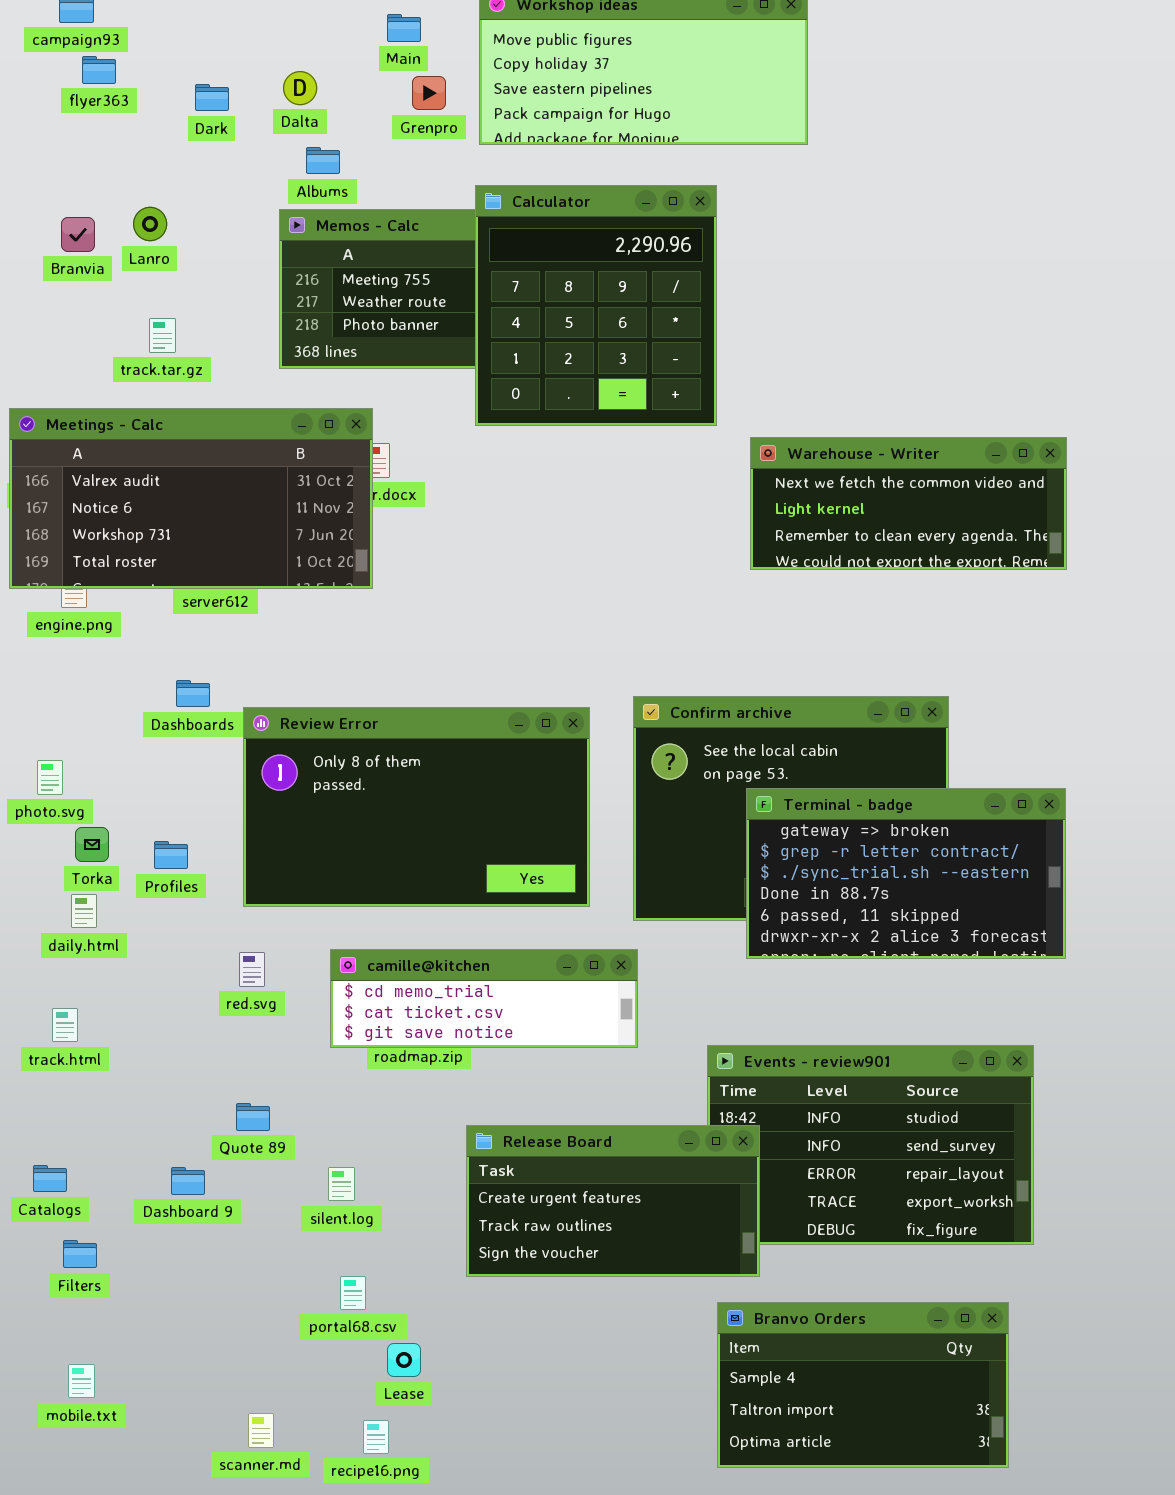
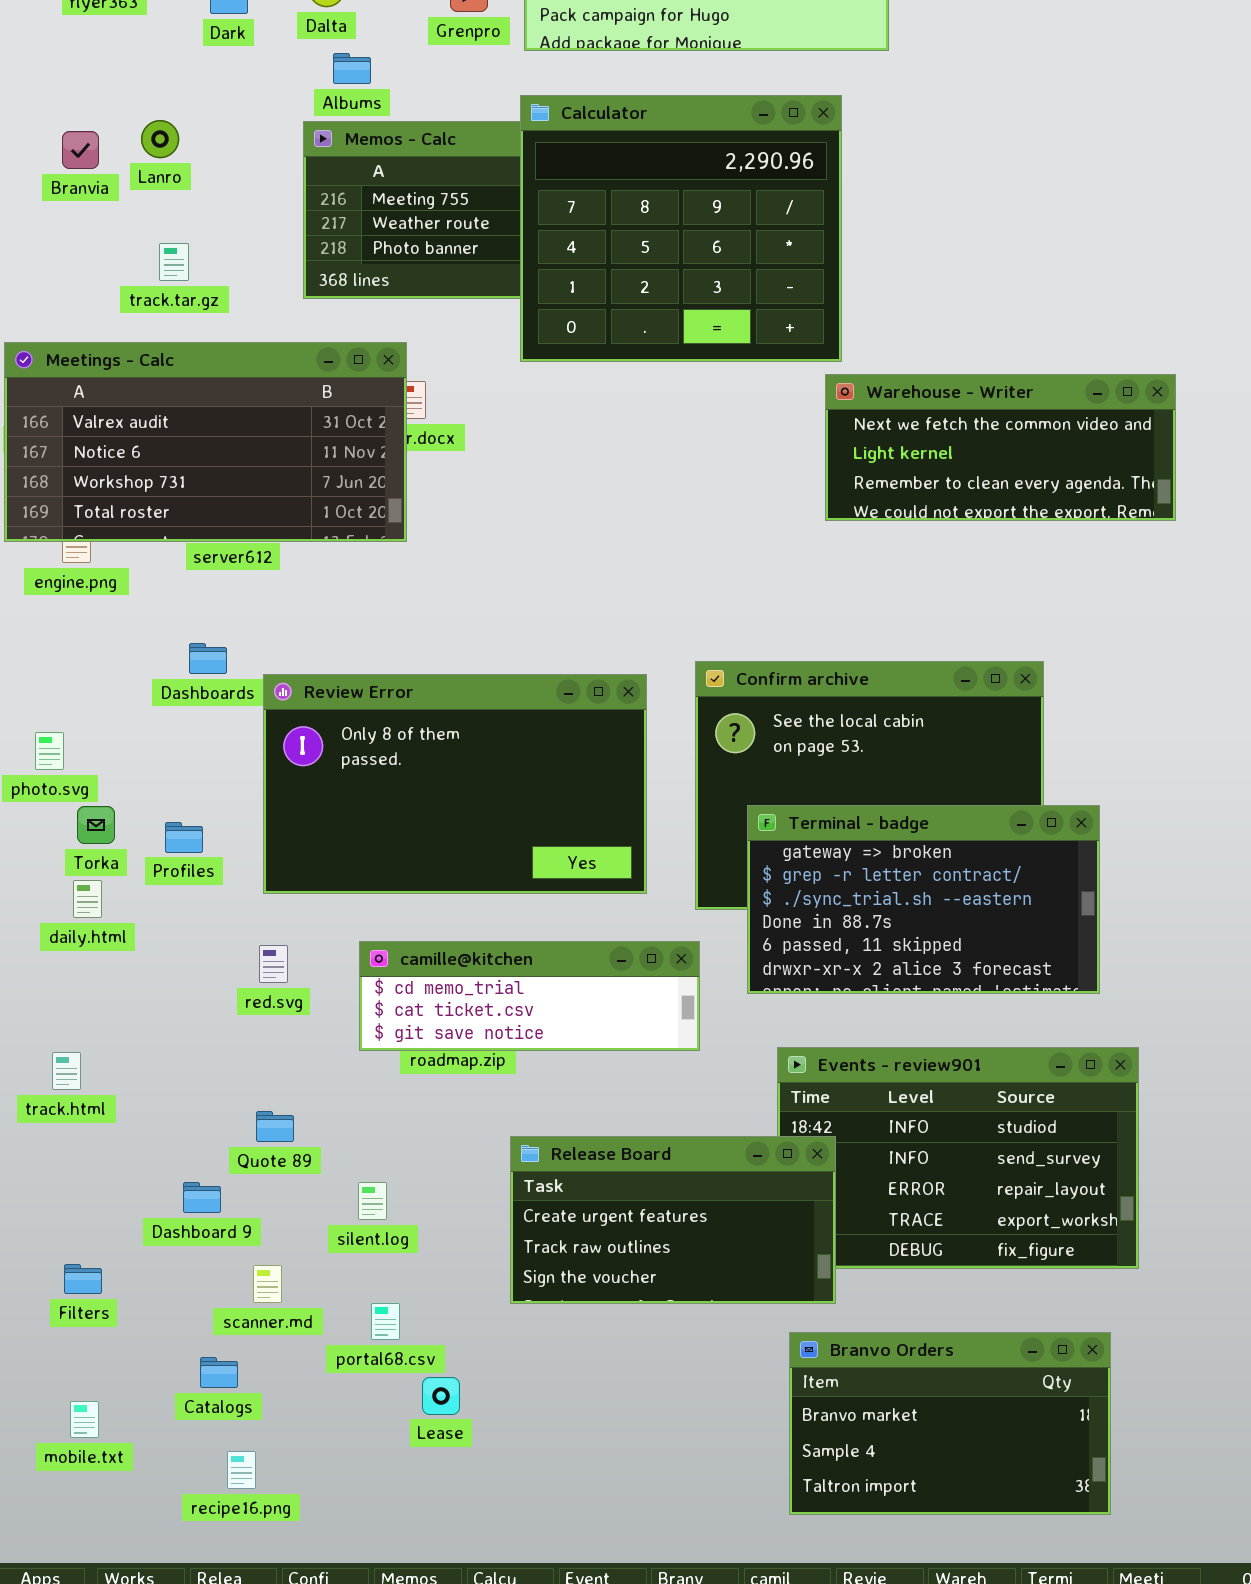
Calculator: [475,185,717,426] -> [520,95,842,362], resized
Terminal - badge: [746,788,1066,959] -> [747,805,1100,994], moved
track.html: [52,1008,78,1042] -> [52,1052,81,1090], moved
Catalogs: [33,1165,67,1192] -> [200,1357,238,1388], moved
Branvo Orders: [717,1302,1009,1468] -> [789,1332,1111,1515], scrolled up 1 row
scanner.md: [248,1413,274,1448] -> [253,1265,282,1303], moved
recipe16.png: [363,1420,389,1454] -> [227,1451,256,1489], moved

